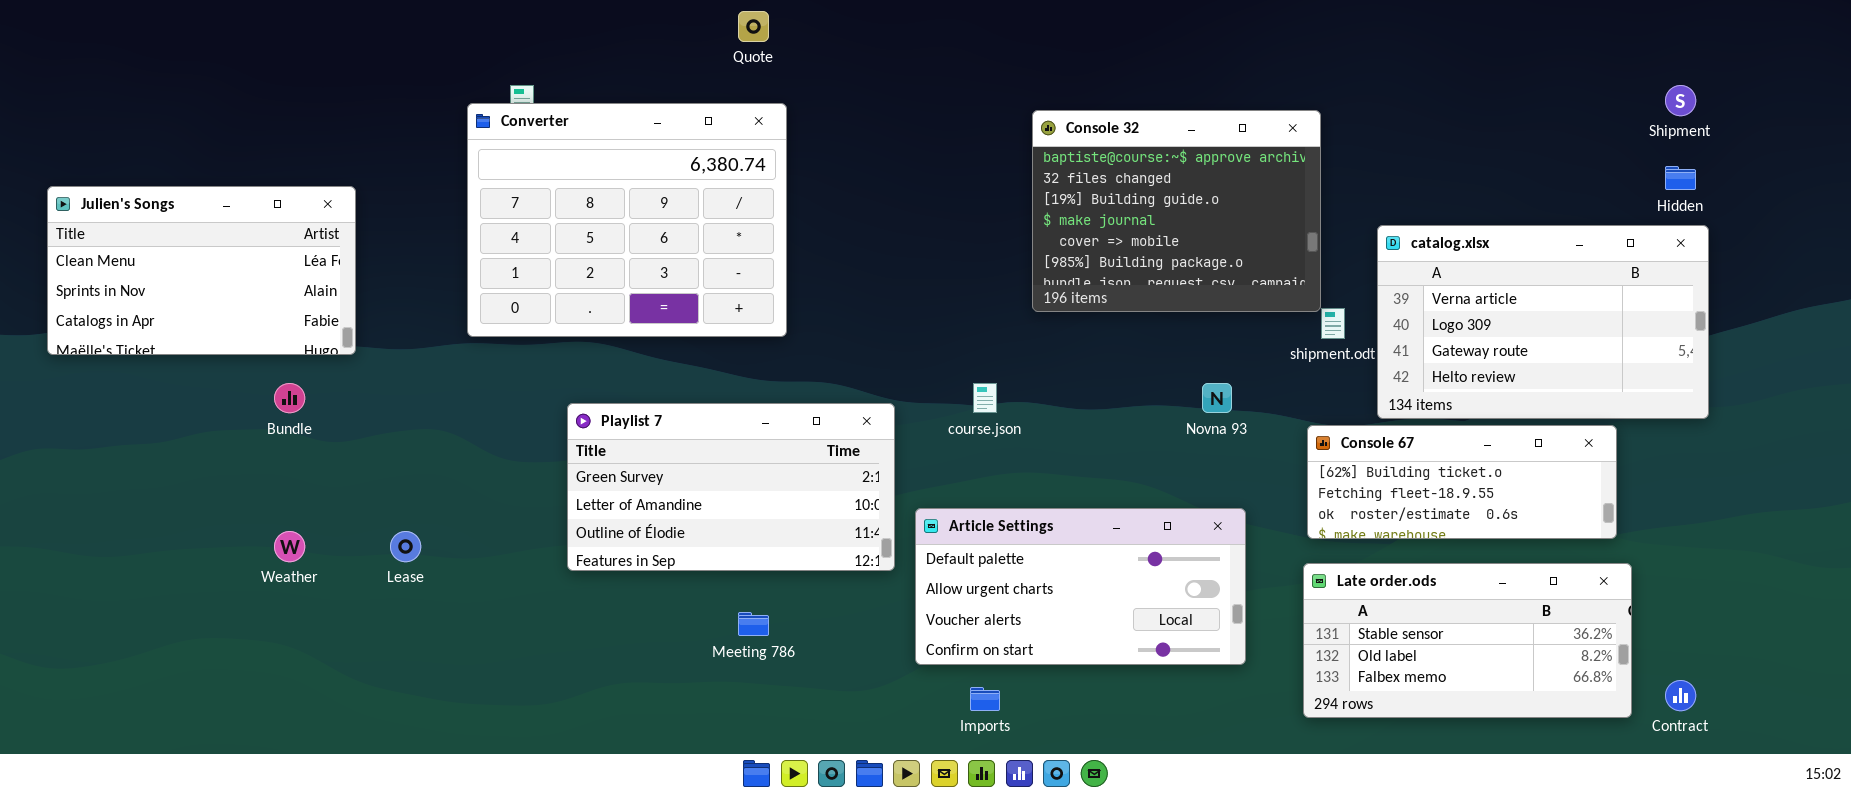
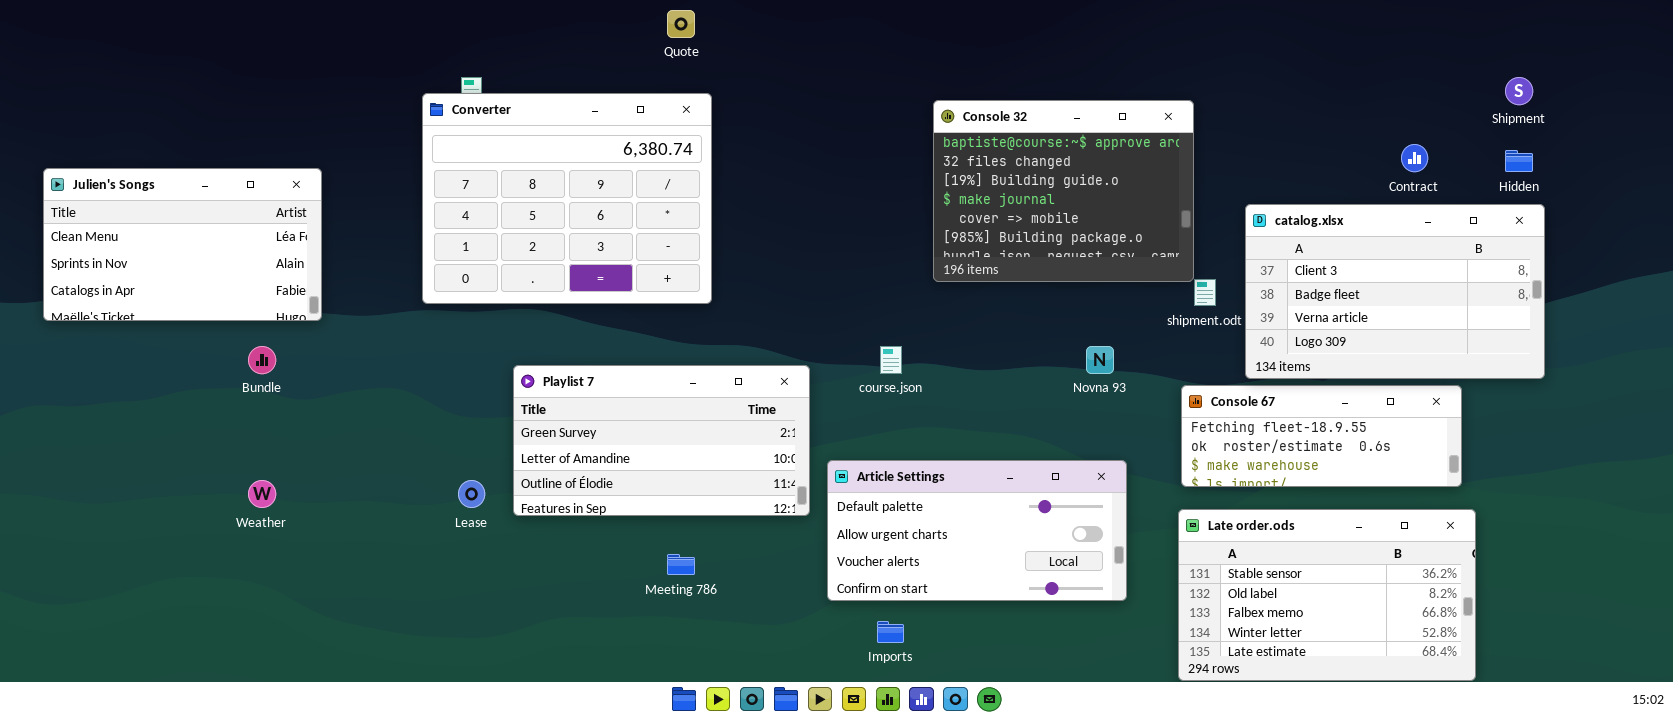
catalog.xlsx: [1377,225,1709,419] -> [1245,204,1545,379], scrolled up 2 rows
Console 67: [1307,425,1617,539] -> [1181,385,1462,487], scrolled down 1 row
Lease: [390,531,421,562] -> [458,480,485,508], moved
Late order.ods: [1303,563,1632,718] -> [1178,509,1476,681], resized
Contract: [1665,680,1696,711] -> [1401,144,1428,172], moved

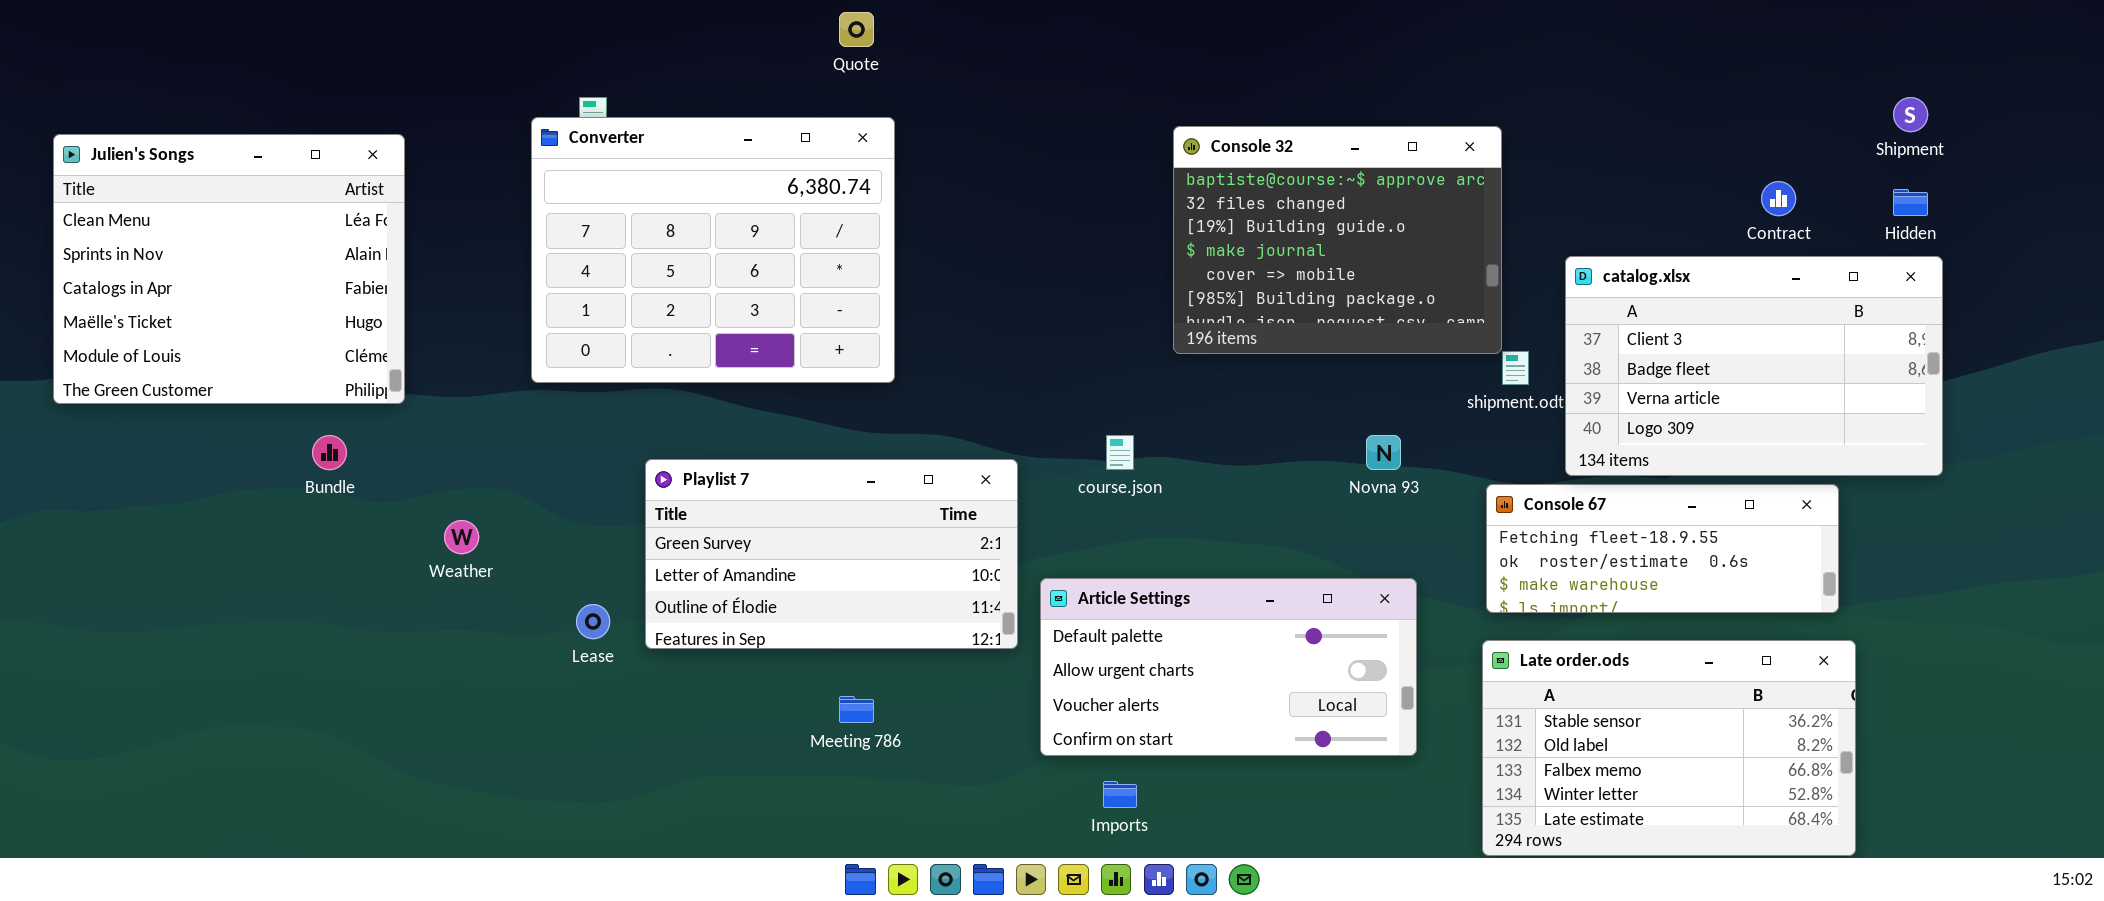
Julien's Songs: [43,168,322,321] -> [53,134,405,404], resized
Weather: [248,480,276,508] -> [444,520,479,554], moved

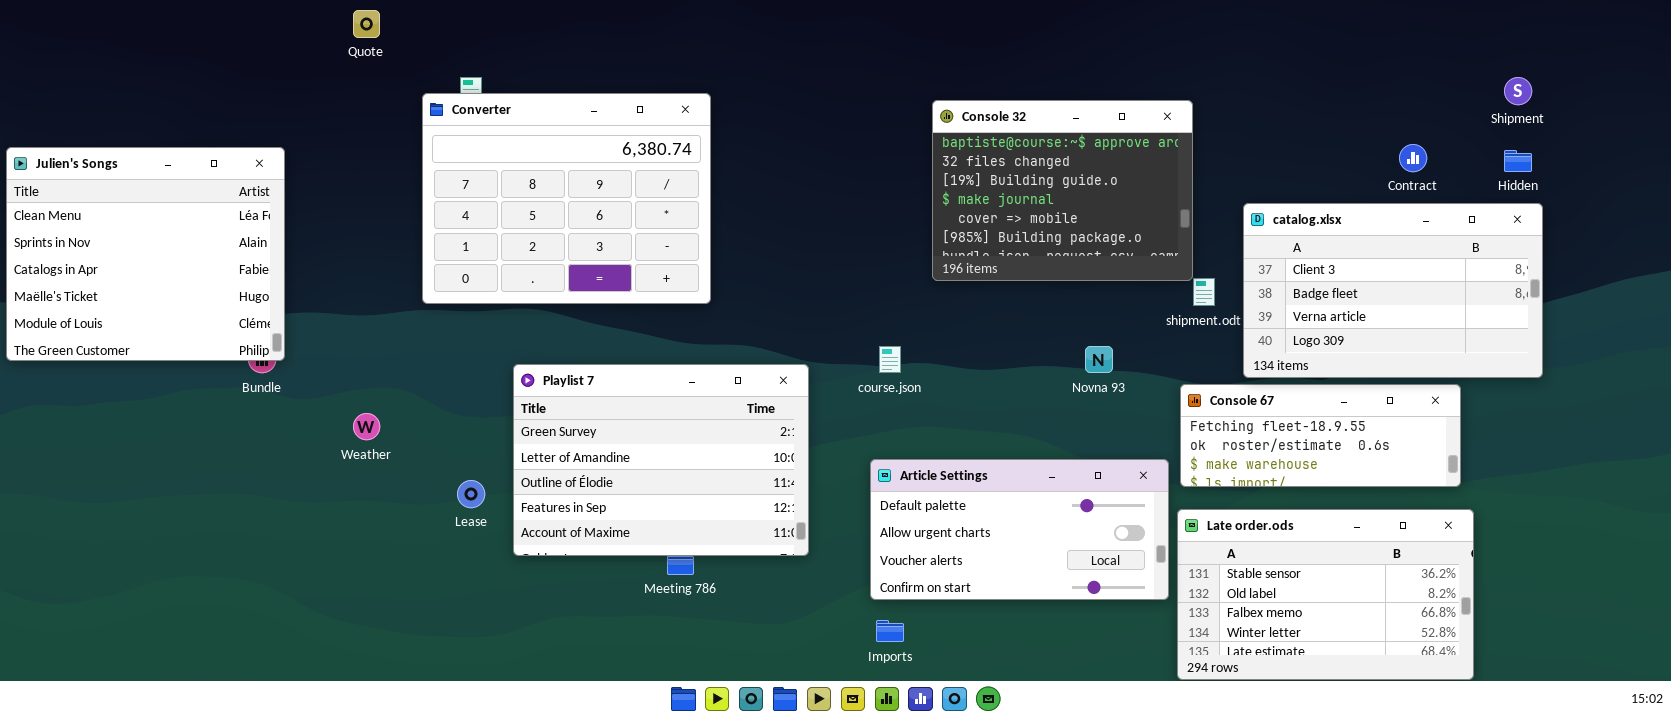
Quote: [839,12,874,47] -> [353,10,380,38], moved
Julien's Songs: [53,134,405,404] -> [6,147,285,361], moved
Playlist 7: [645,459,1018,649] -> [513,364,809,556], resized
Article Settings: [1040,578,1417,756] -> [870,459,1169,600], moved

